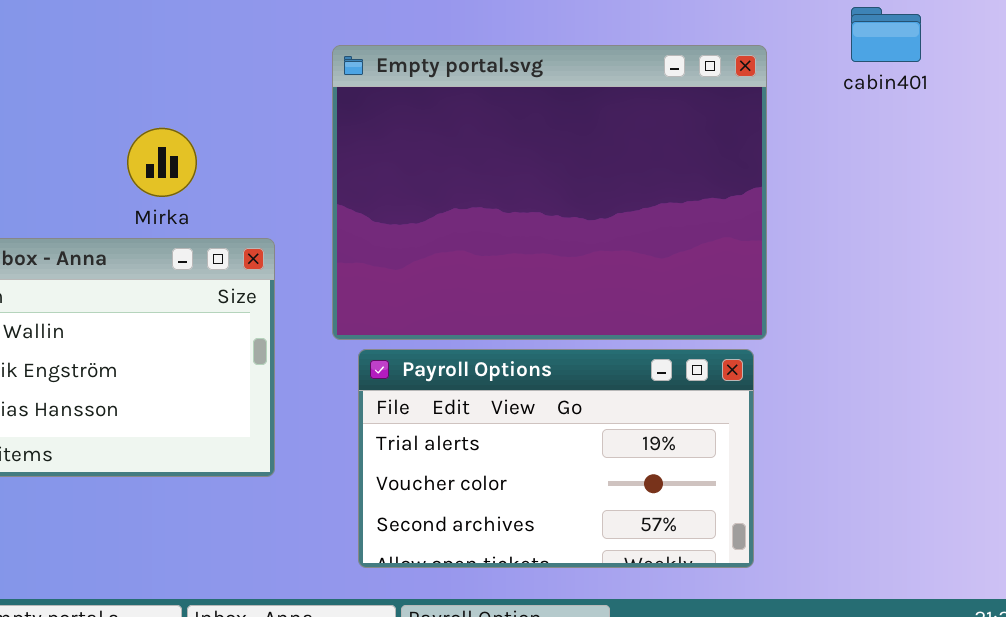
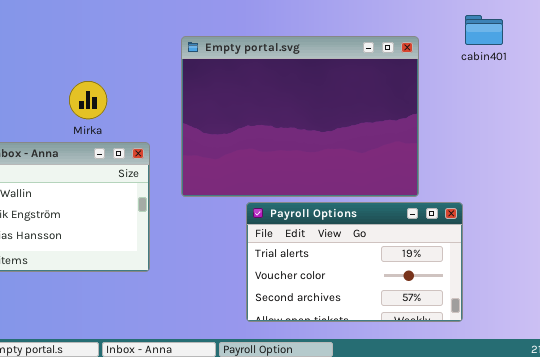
Payroll Options: [358,349,754,568] -> [246,202,463,322], moved

